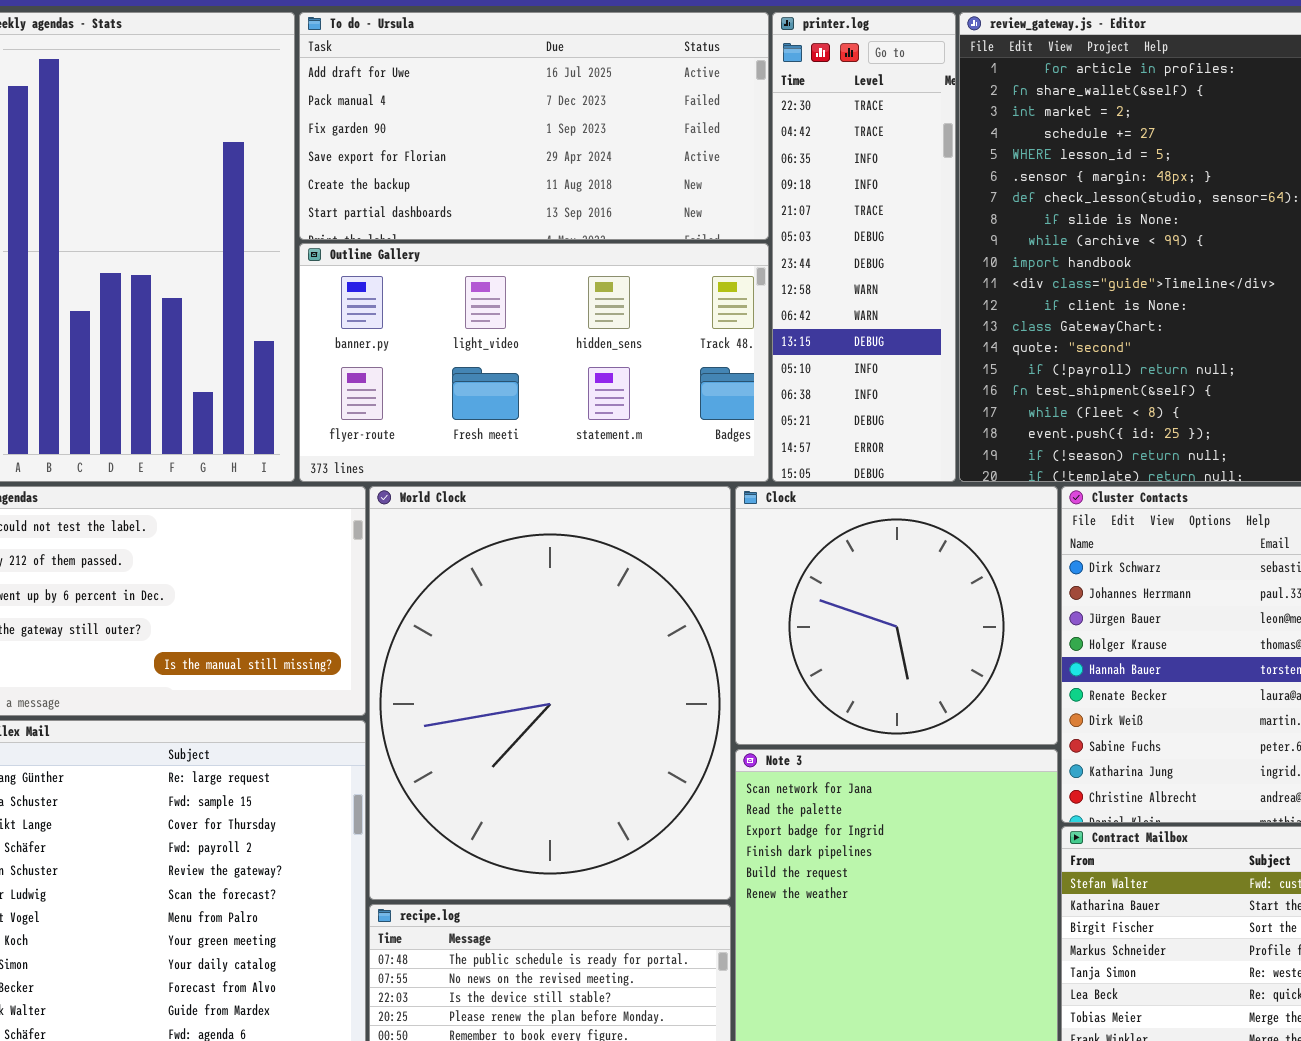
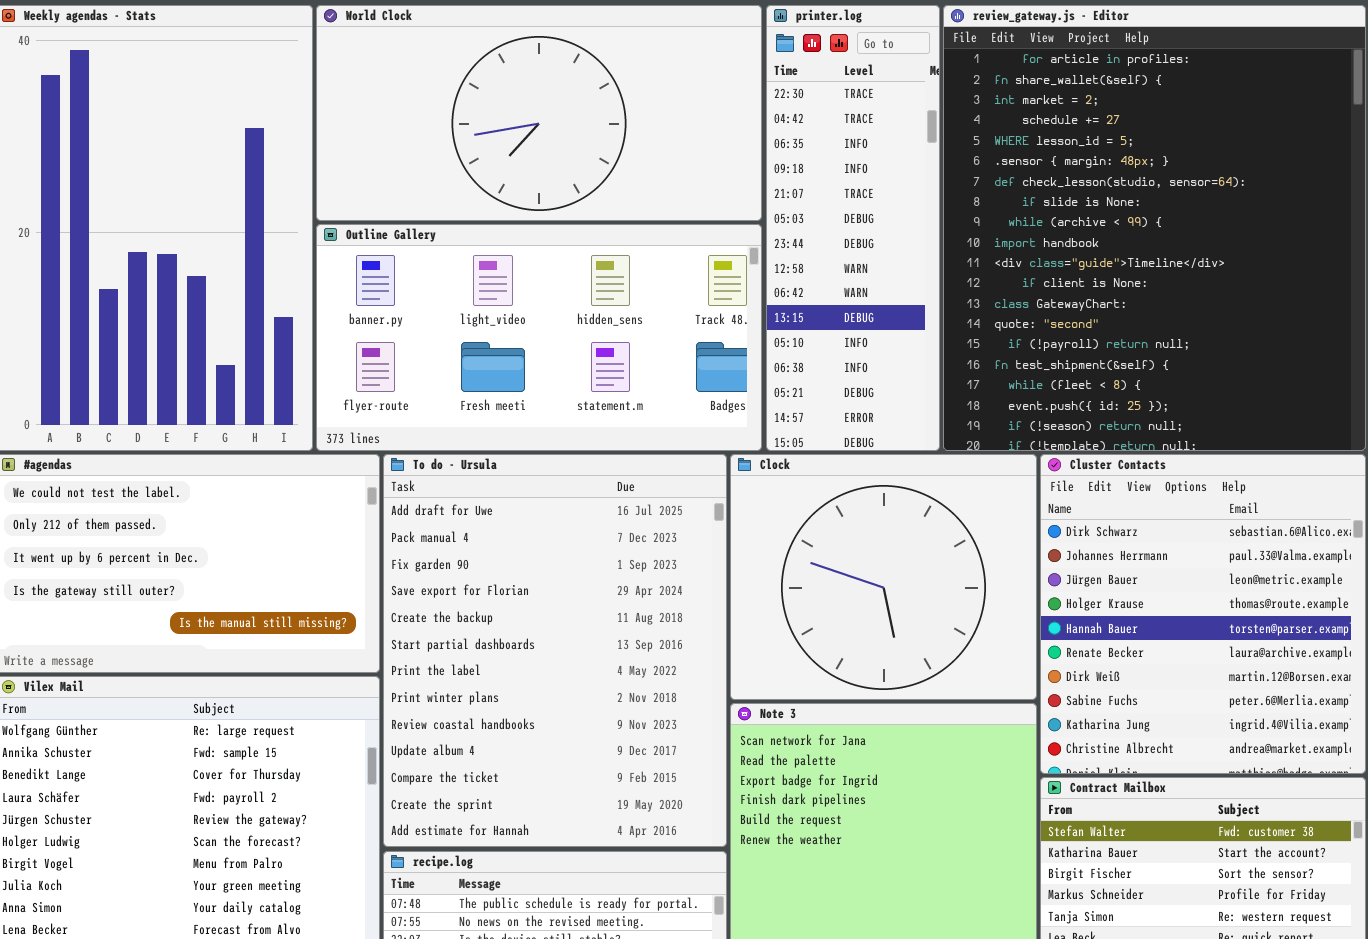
To do - Ursula: [299,12,769,240] -> [383,454,727,847], moved, resized
World Clock: [369,486,731,900] -> [316,5,762,221], moved, resized

